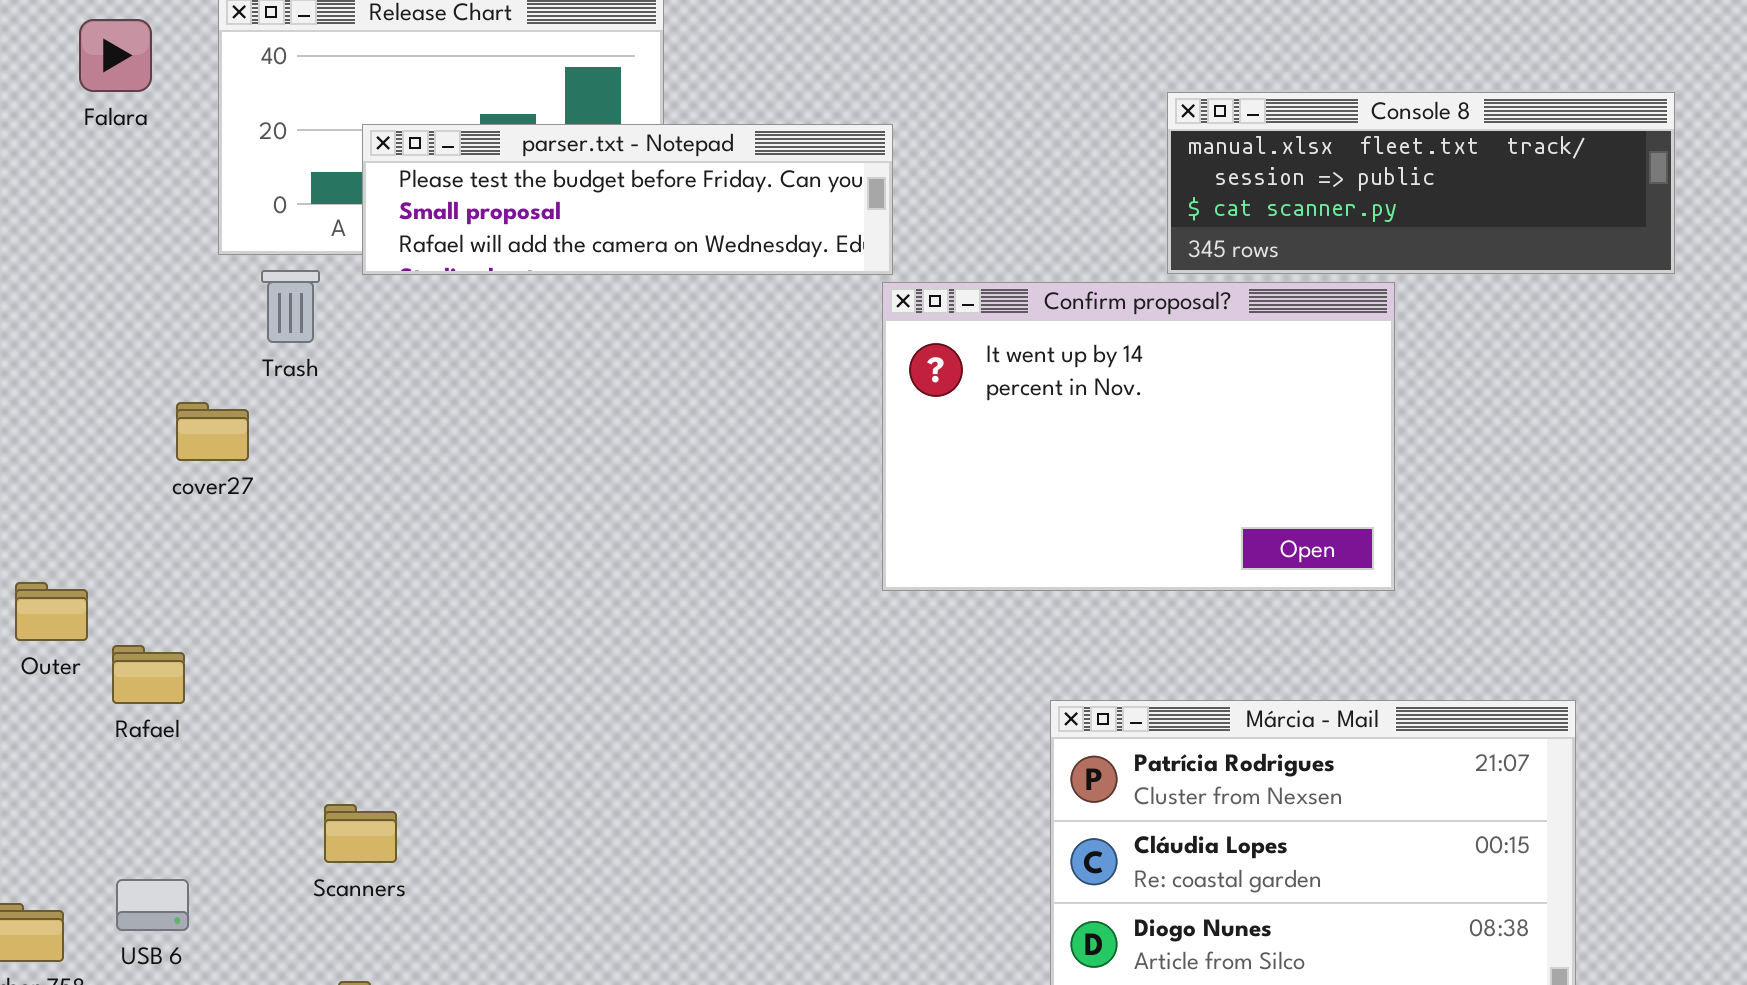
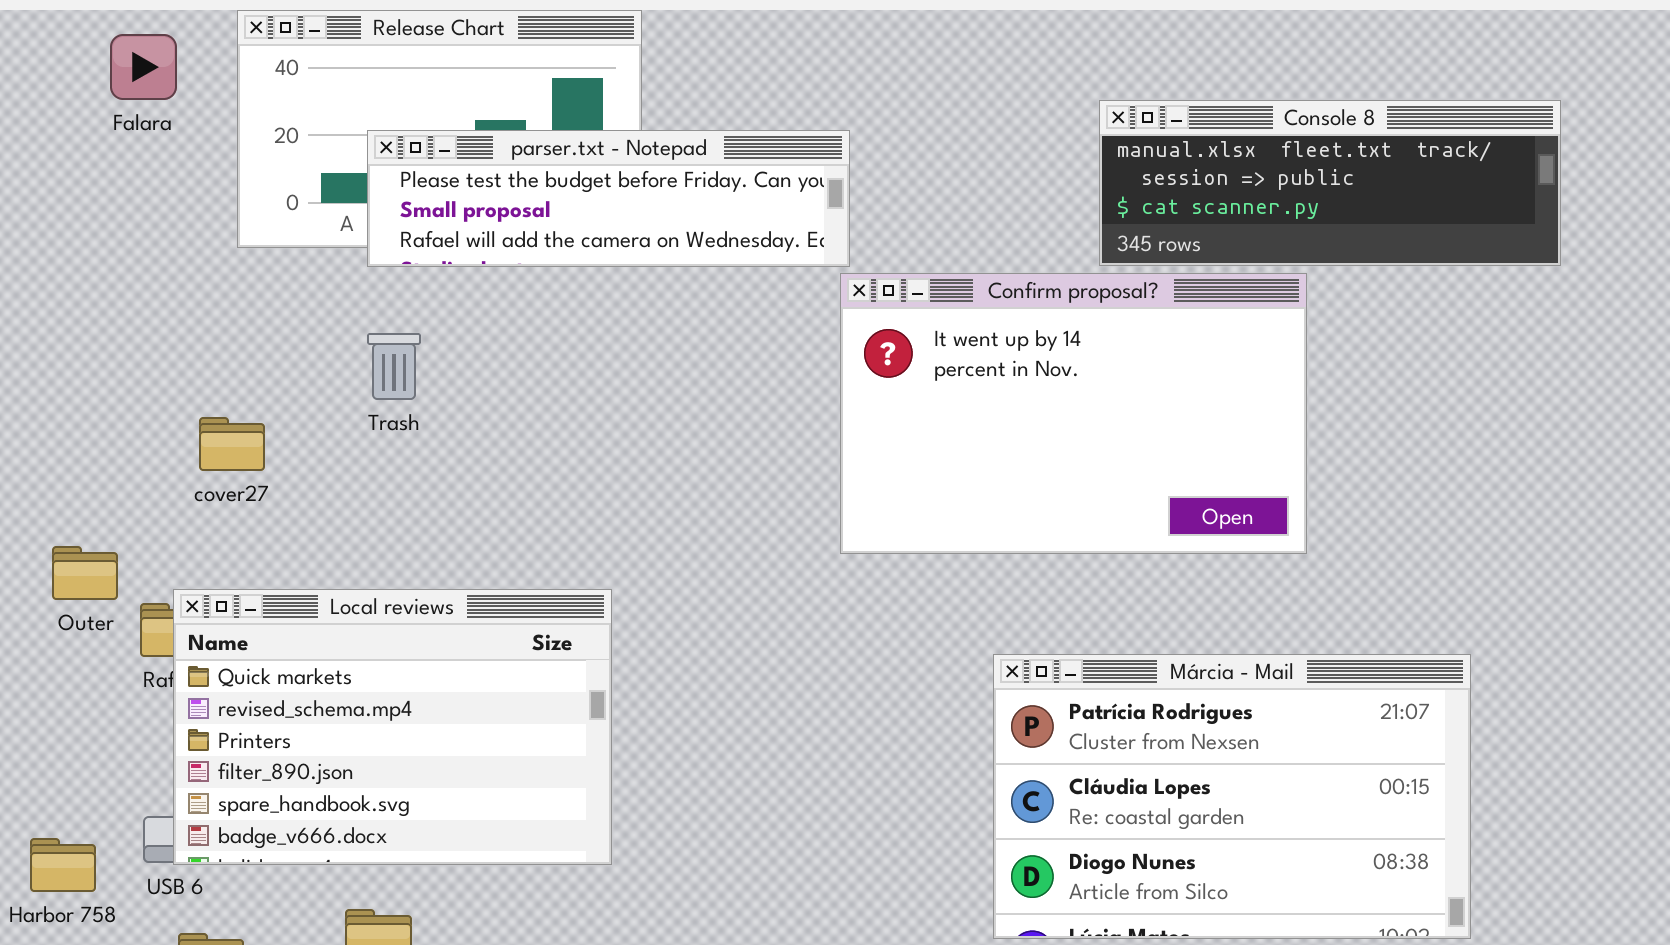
Trash: [261,270,320,343] -> [367,333,421,400], moved
cover27: [176,402,249,461] -> [199,417,265,471], moved
Local reviews: none -> [173,589,612,865], opened

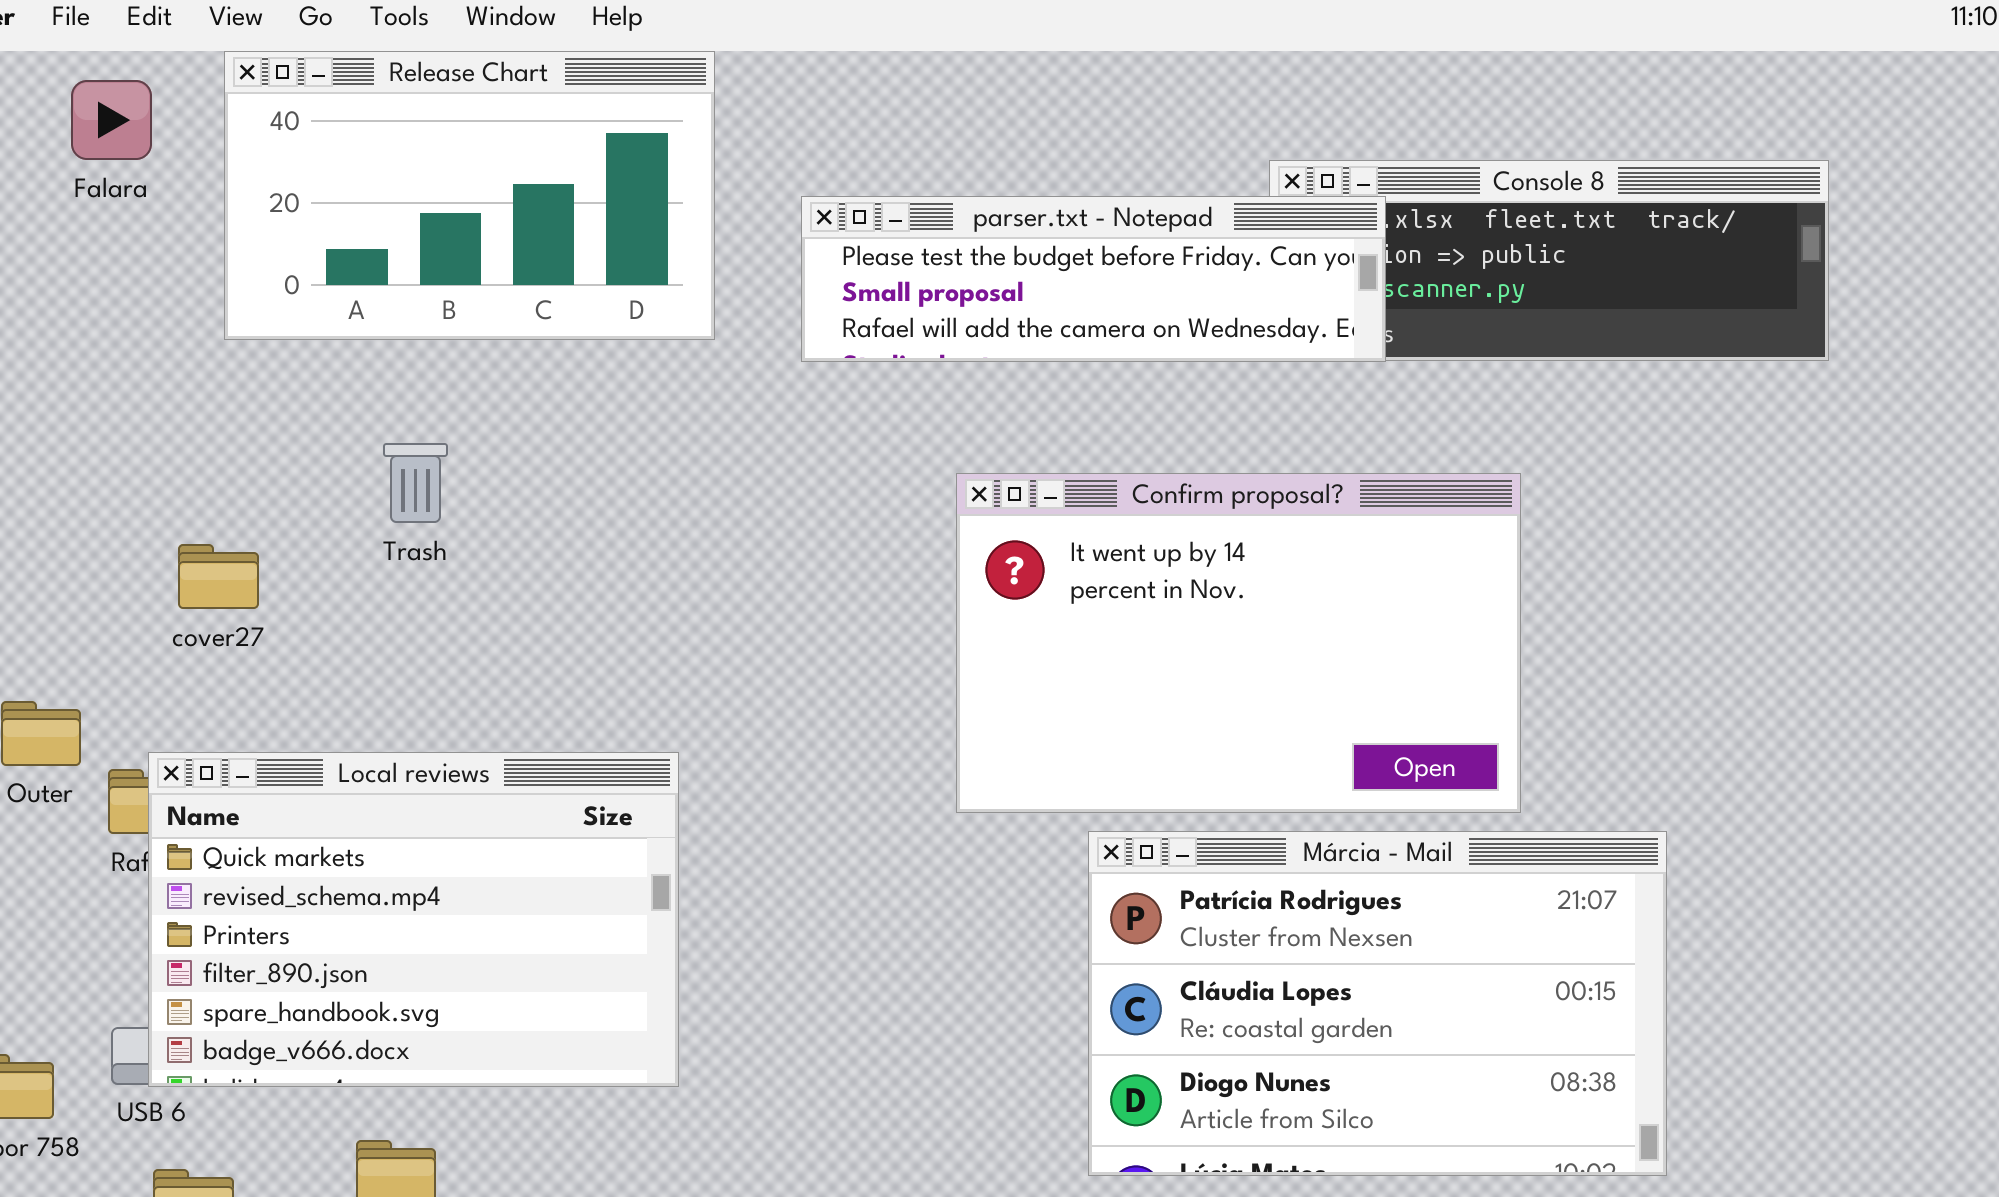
parser.txt - Notepad: [367,130,850,267] -> [801,196,1386,362], moved
Confirm proposal?: [840,273,1307,554] -> [956,473,1521,813], moved
Márcia - Mail: [993,654,1471,939] -> [1088,831,1667,1176], moved

